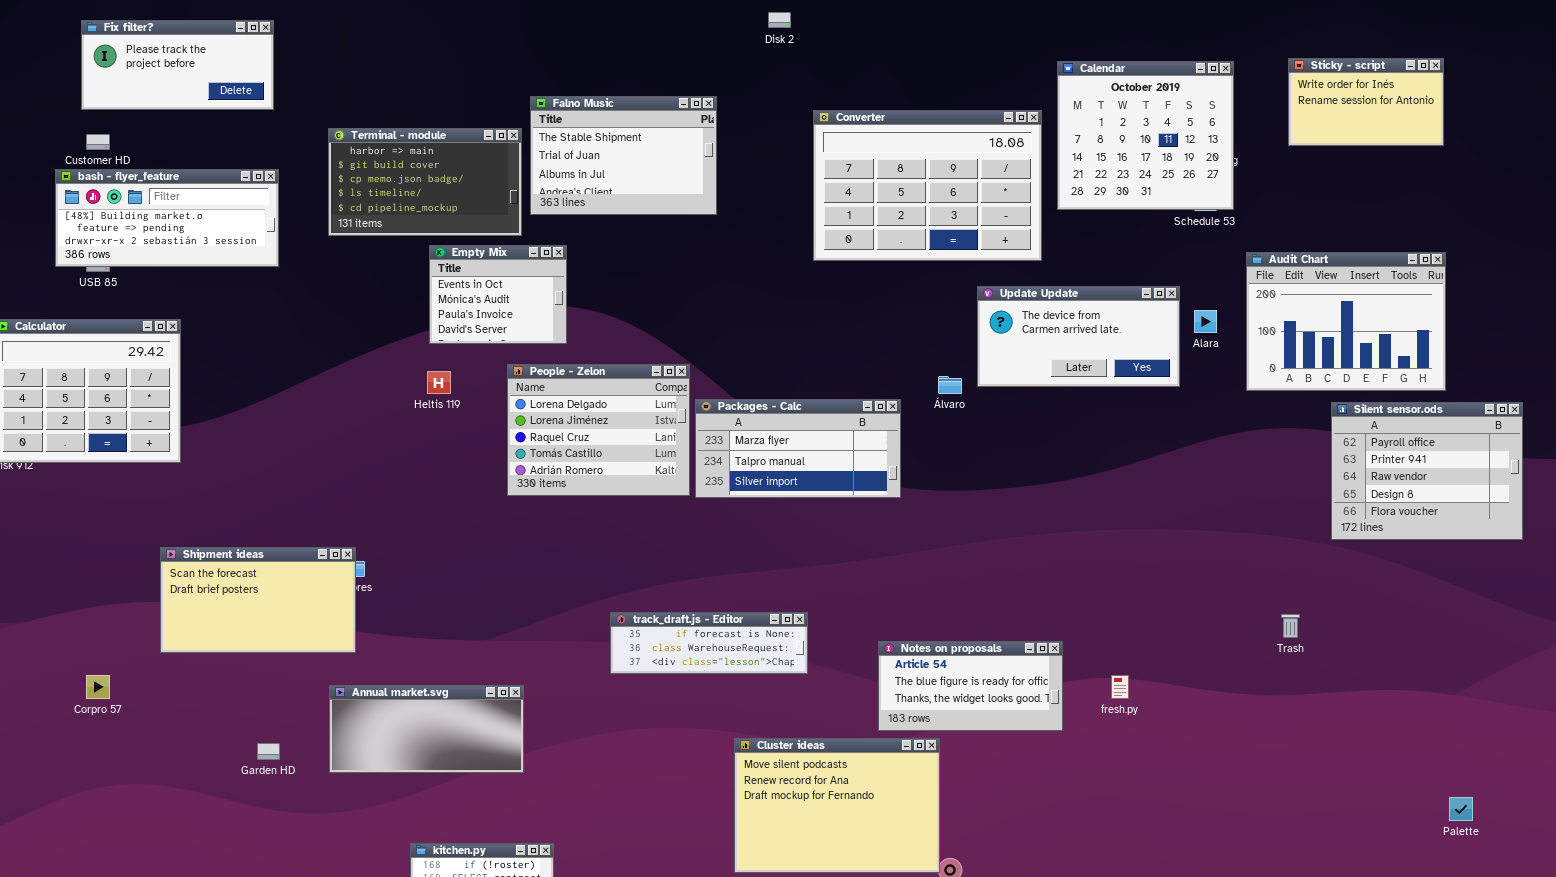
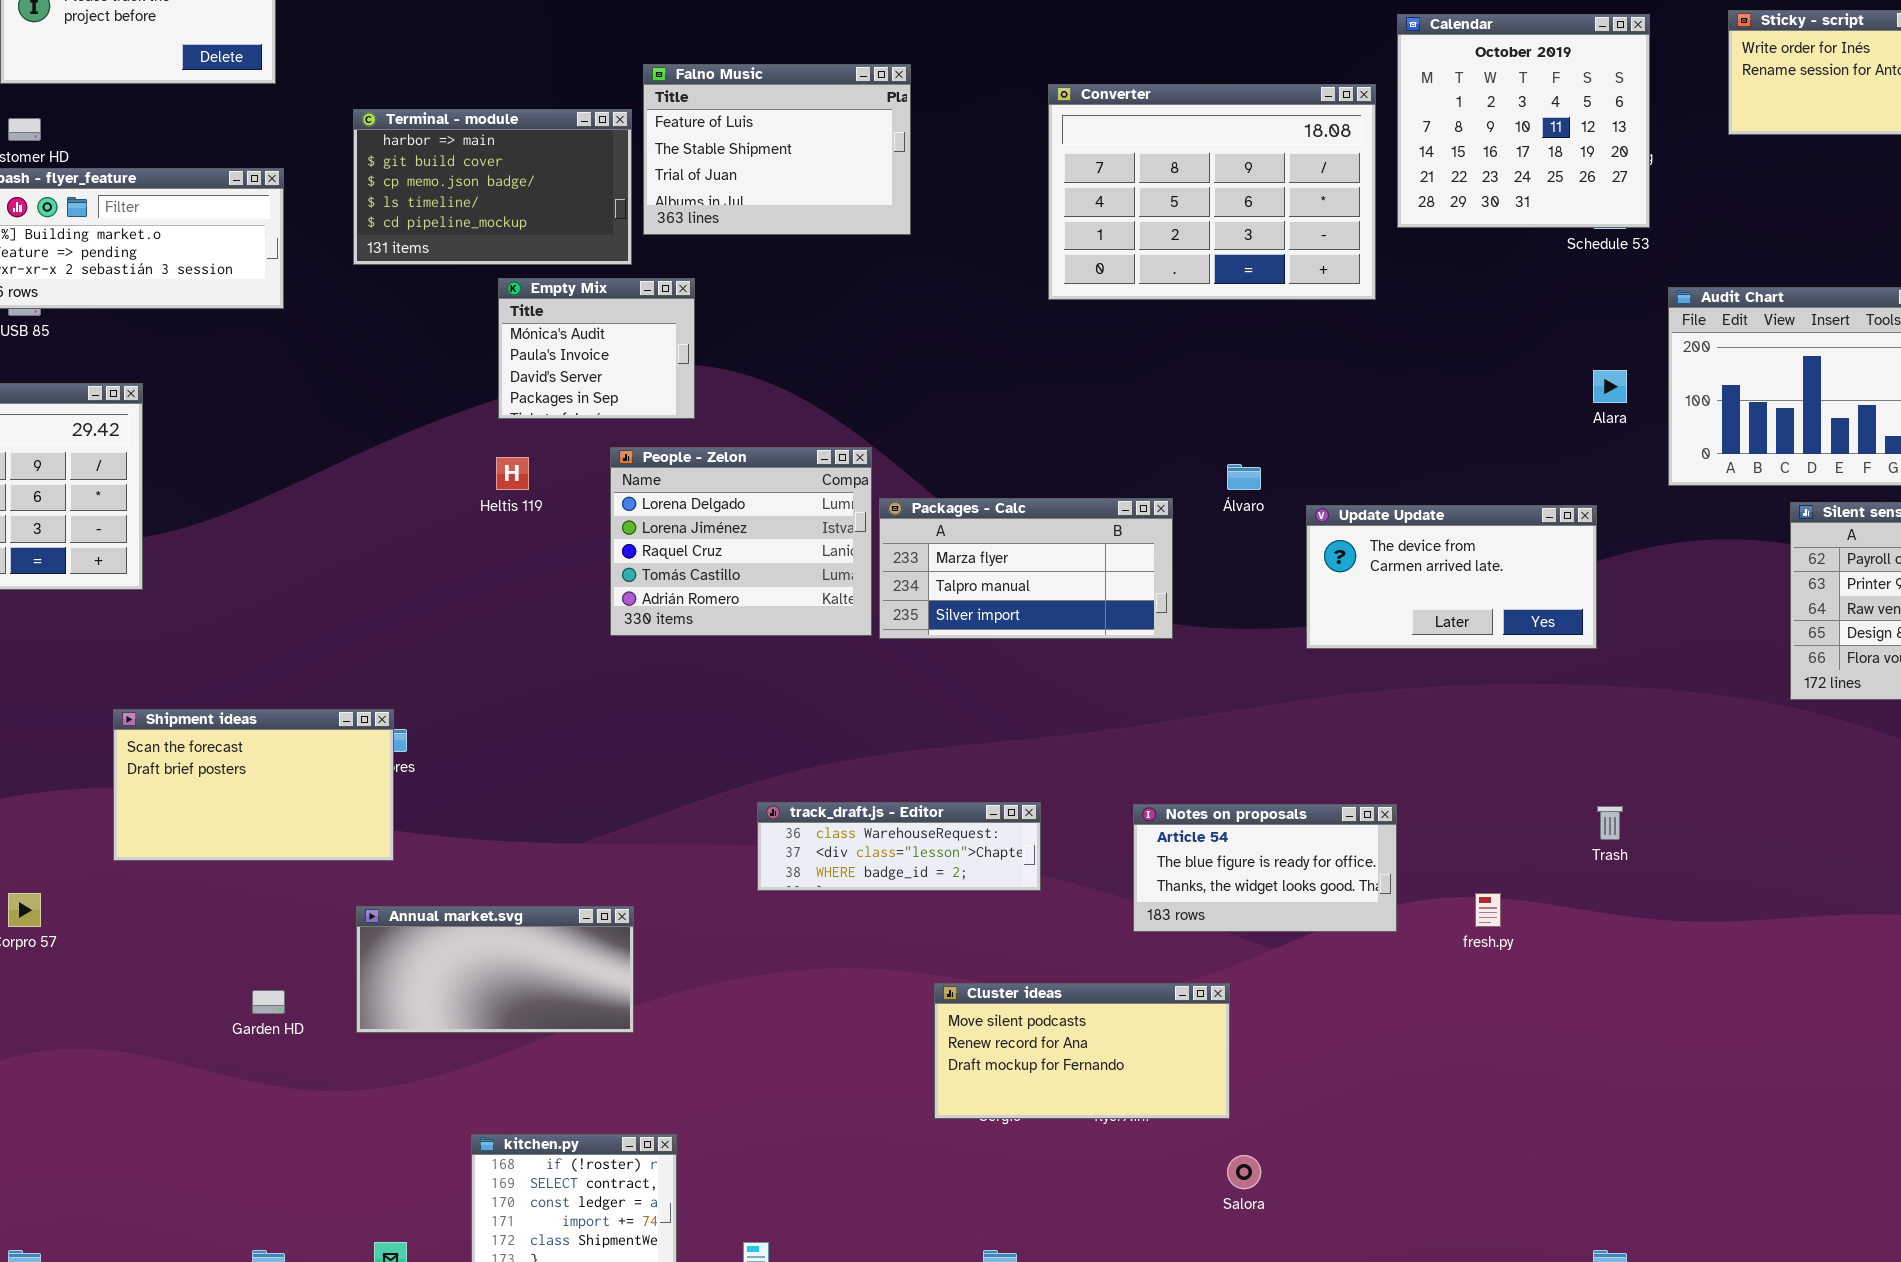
Falno Music: [530,96,717,215] -> [643,64,911,235], scrolled up 1 row
Empty Mix: [429,245,567,344] -> [498,278,695,419], scrolled down 1 row
Update Update: [977,286,1180,387] -> [1306,505,1597,649], moved
track_draft.js - Editor: [610,612,808,674] -> [757,802,1041,891], scrolled down 1 row
Trash: [1281,614,1300,638] -> [1597,806,1623,840], moved
Notes on proposals: [878,641,1063,731] -> [1133,804,1397,932], moved
Cluster ideas: [734,738,940,873] -> [934,983,1230,1119], resized

